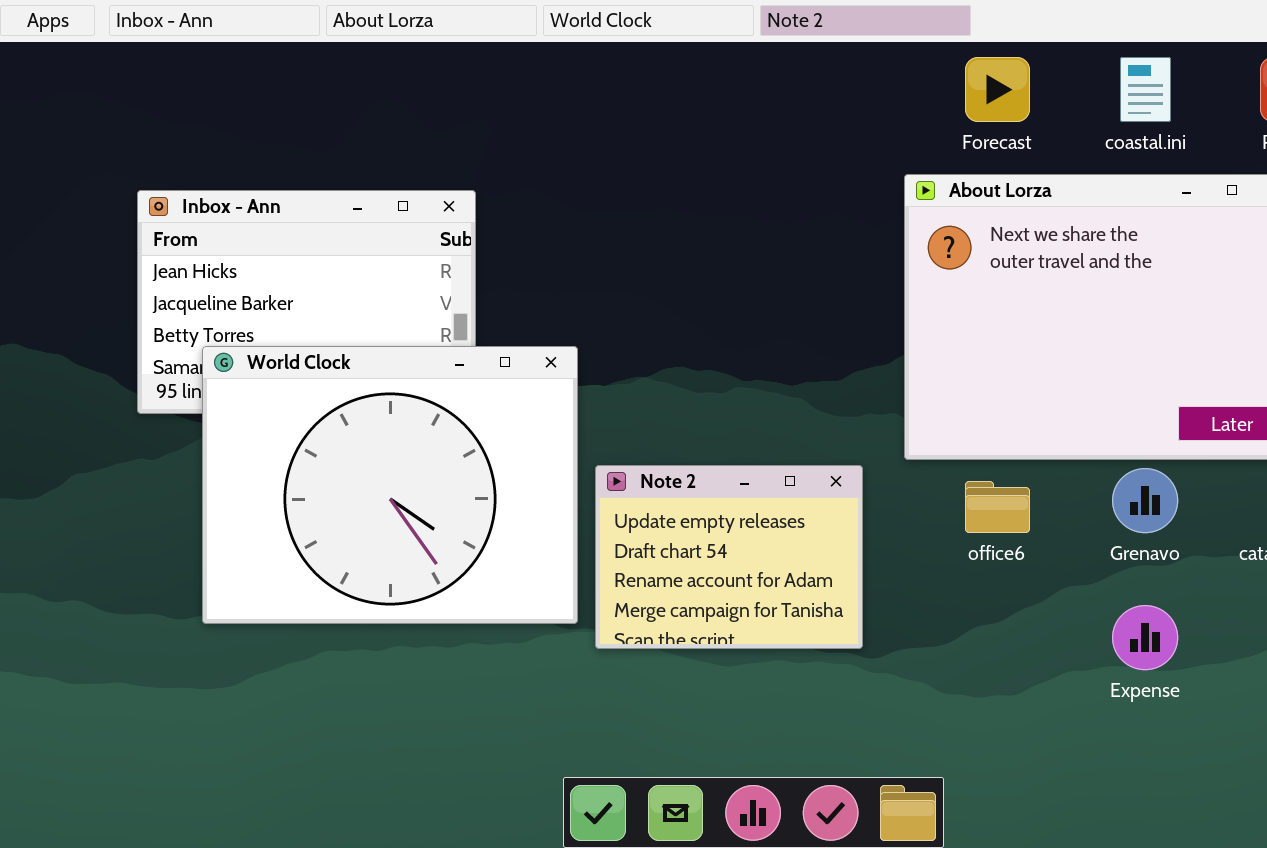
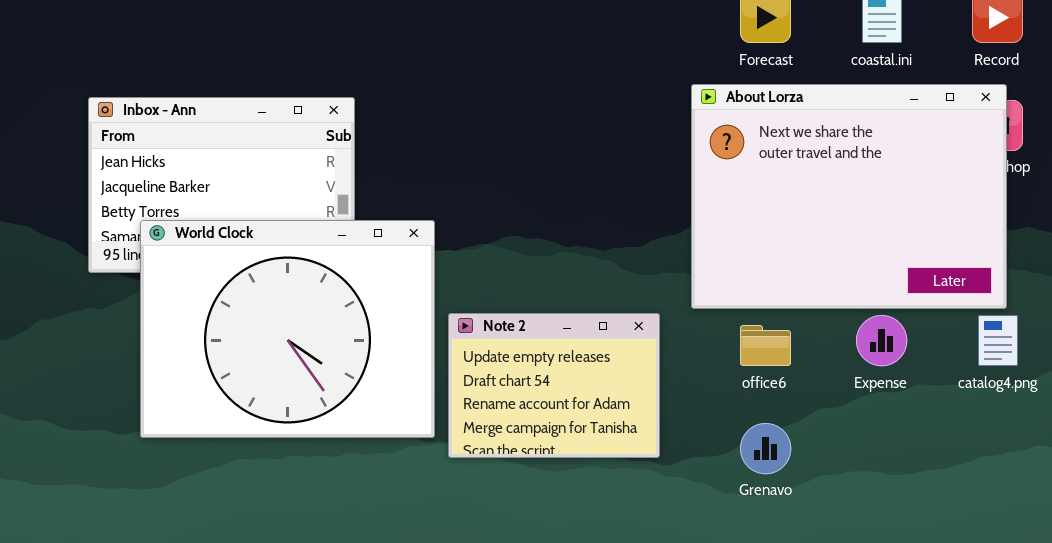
Grenavo: [1112,468,1178,533] -> [740,423,791,474], moved
Expense: [1112,605,1178,670] -> [856,315,907,366], moved

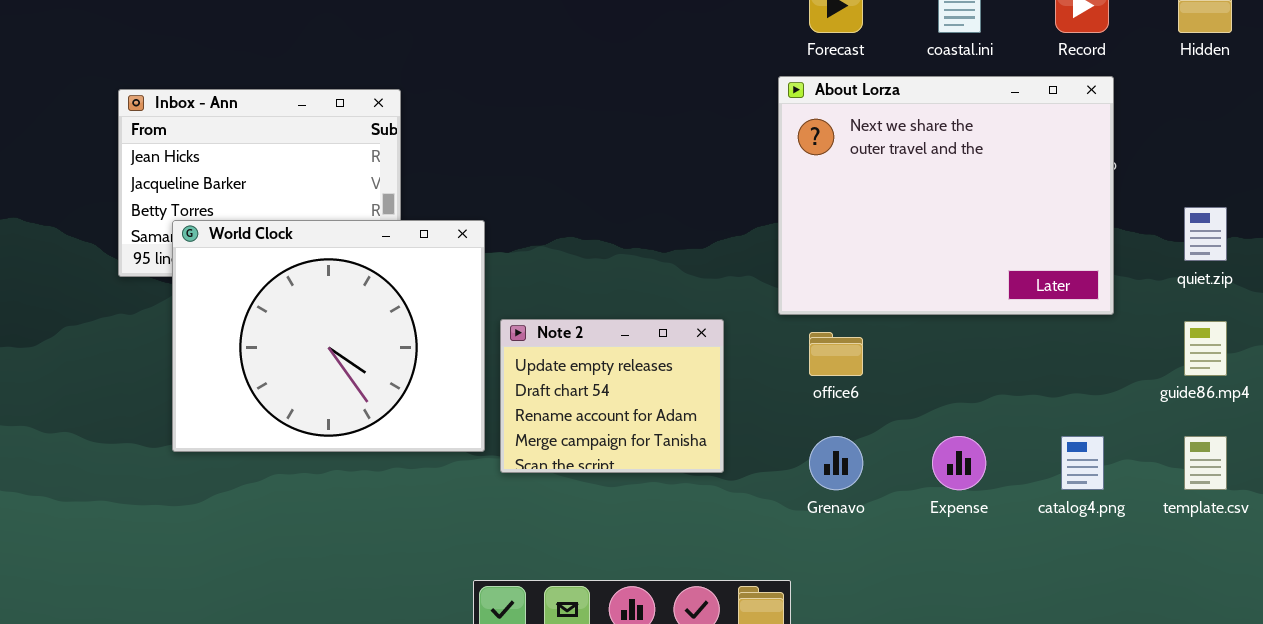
About Lorza: [691,84,1007,309] -> [778,76,1114,315], moved
Expense: [856,315,907,366] -> [932,436,986,490], moved
catalog4.png: [978,315,1018,366] -> [1061,436,1104,490], moved

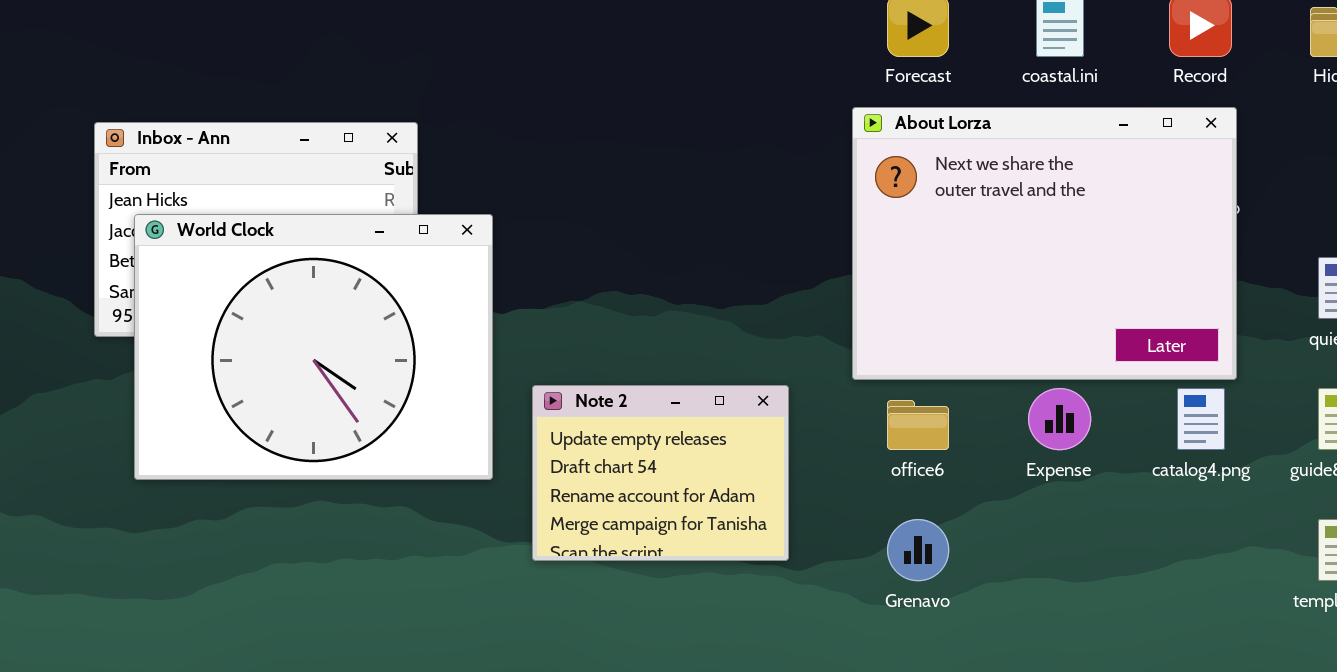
World Clock: [172,220,485,452] -> [134,214,493,480], moved
Expense: [932,436,986,490] -> [1028,388,1091,450], moved
catalog4.png: [1061,436,1104,490] -> [1177,388,1225,450], moved

